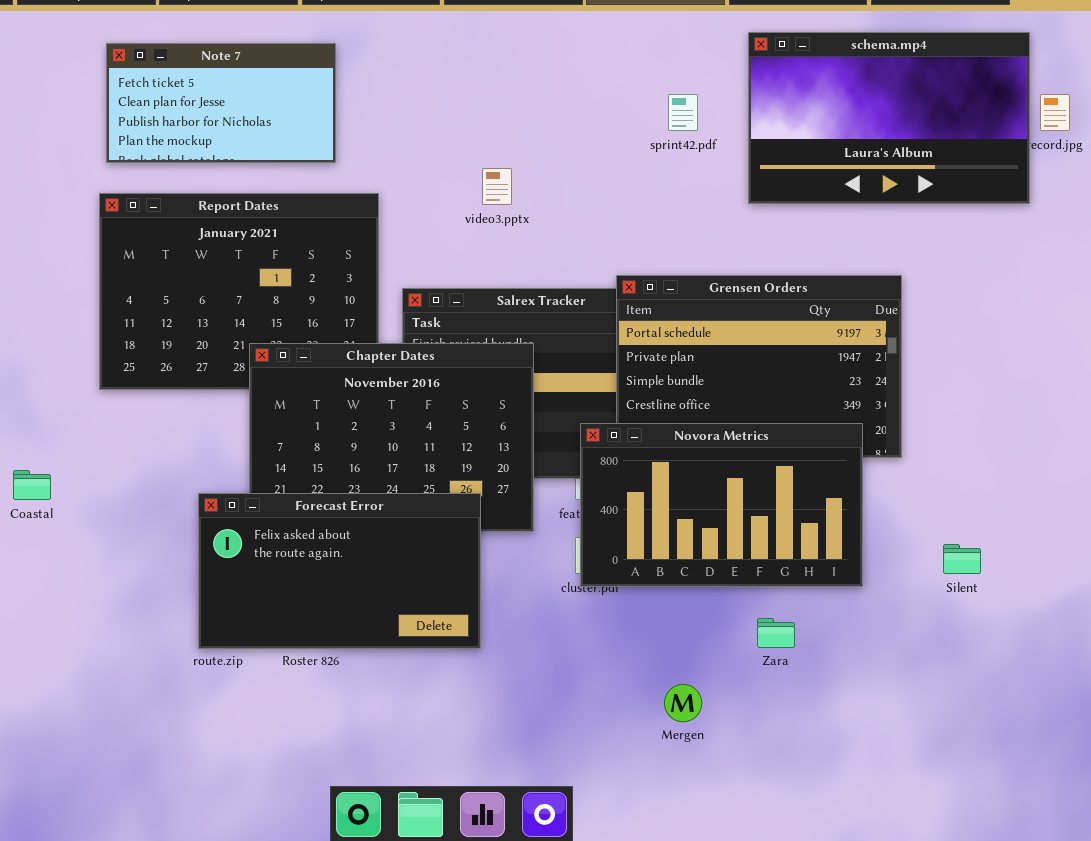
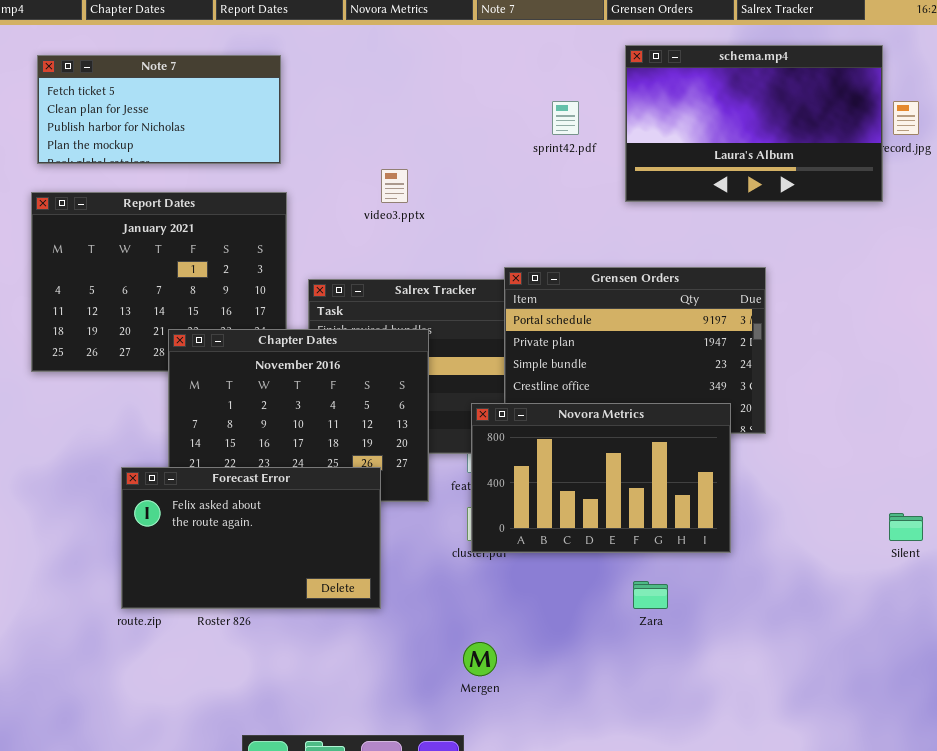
Note 7: [106,43,336,163] -> [37,55,281,164], resized
Silent: [943,544,981,574] -> [889,513,923,541], moved
Mergen: [664,684,702,722] -> [463,642,497,676], moved

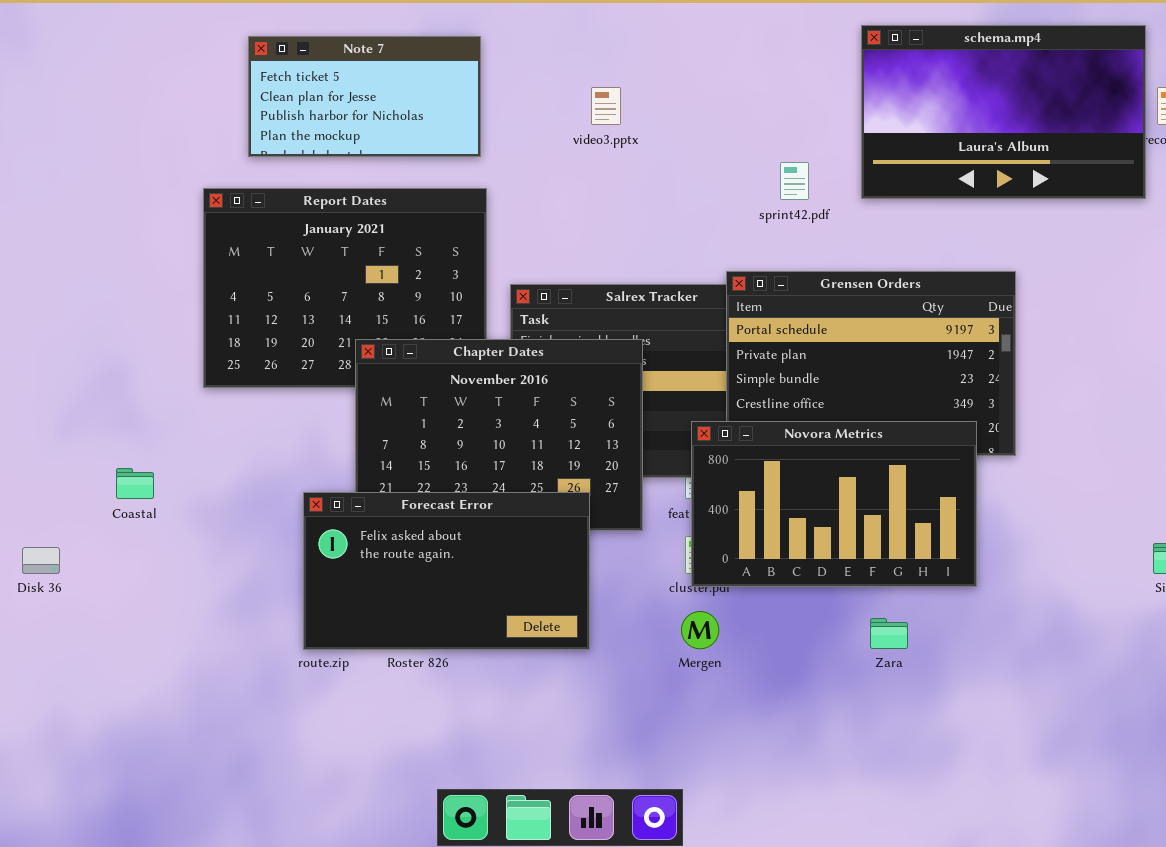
Note 7: [37,55,281,164] -> [248,36,481,157], resized
sprint42.pdf: [552,101,579,135] -> [780,162,809,200], moved
video3.pptx: [381,169,408,203] -> [591,87,621,125], moved
Mergen: [463,642,497,676] -> [681,611,719,649], moved

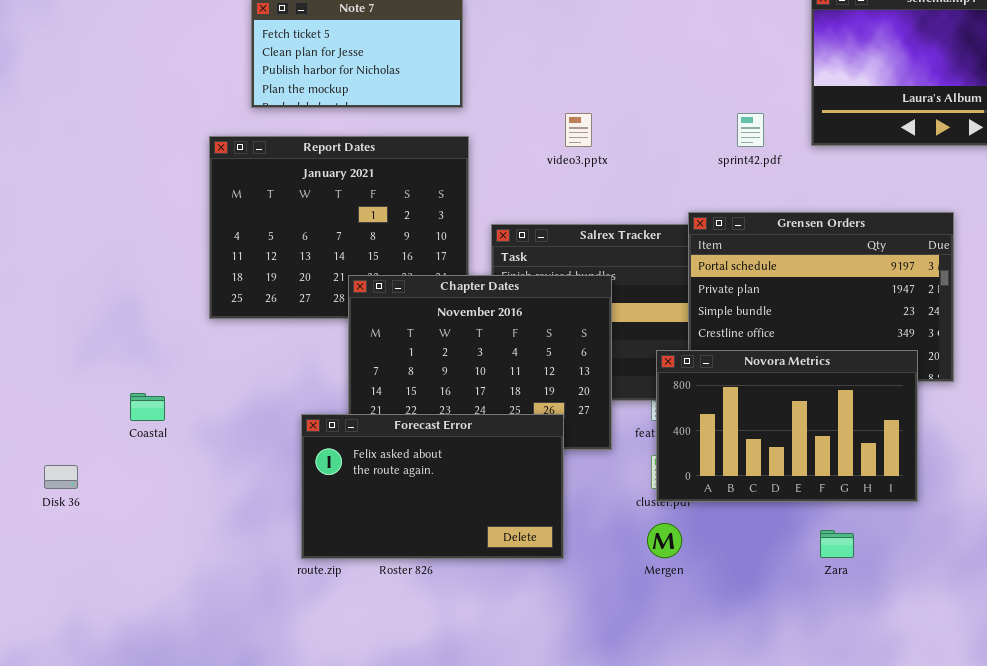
video3.pptx: [591,87,621,125] -> [565,113,592,147], moved

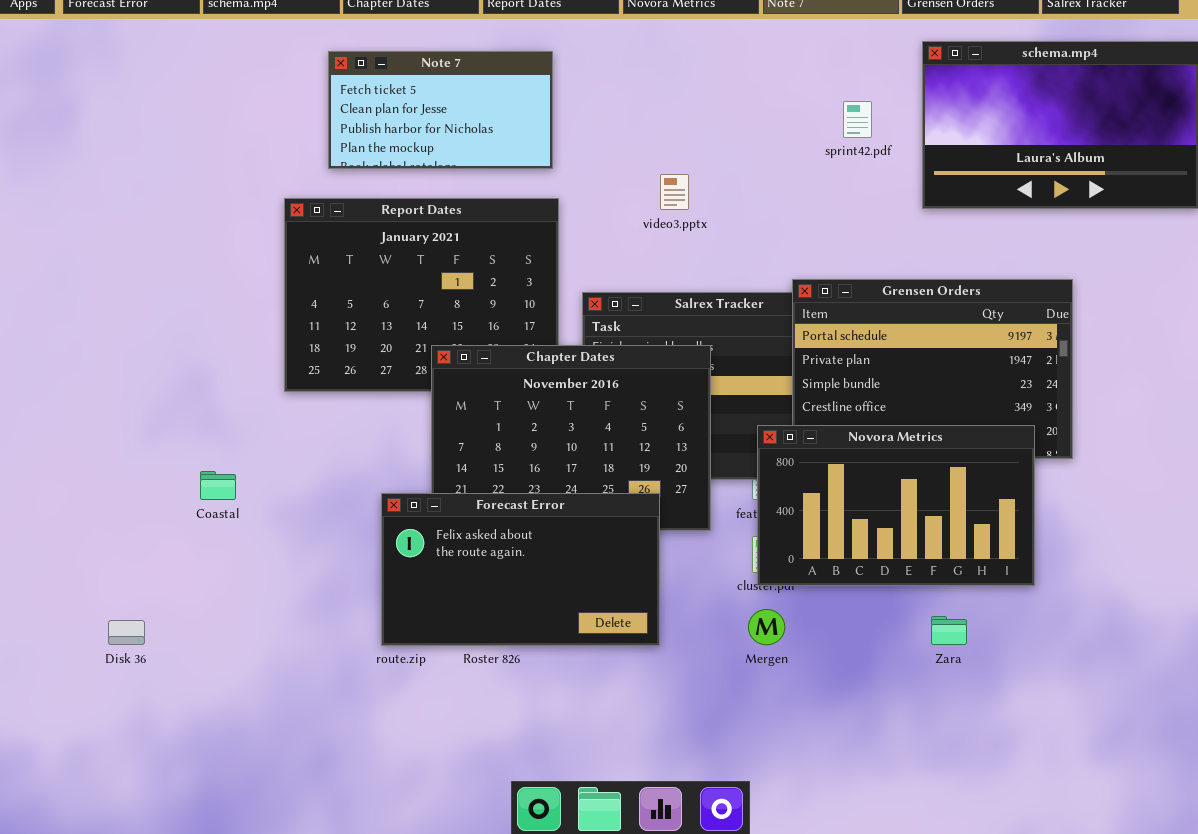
sprint42.pdf: [737,113,764,147] -> [843,101,872,138], moved
Disk 36: [44,465,78,489] -> [108,620,145,645], moved

